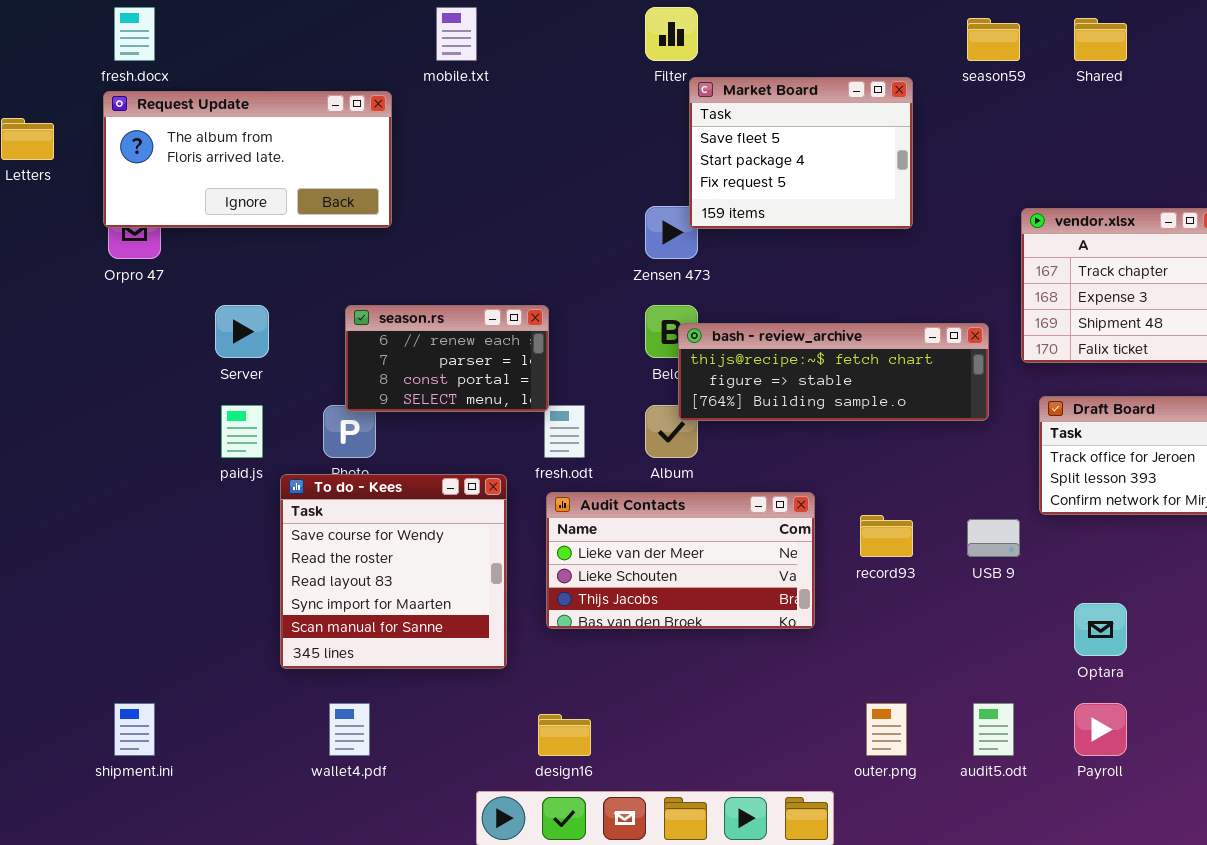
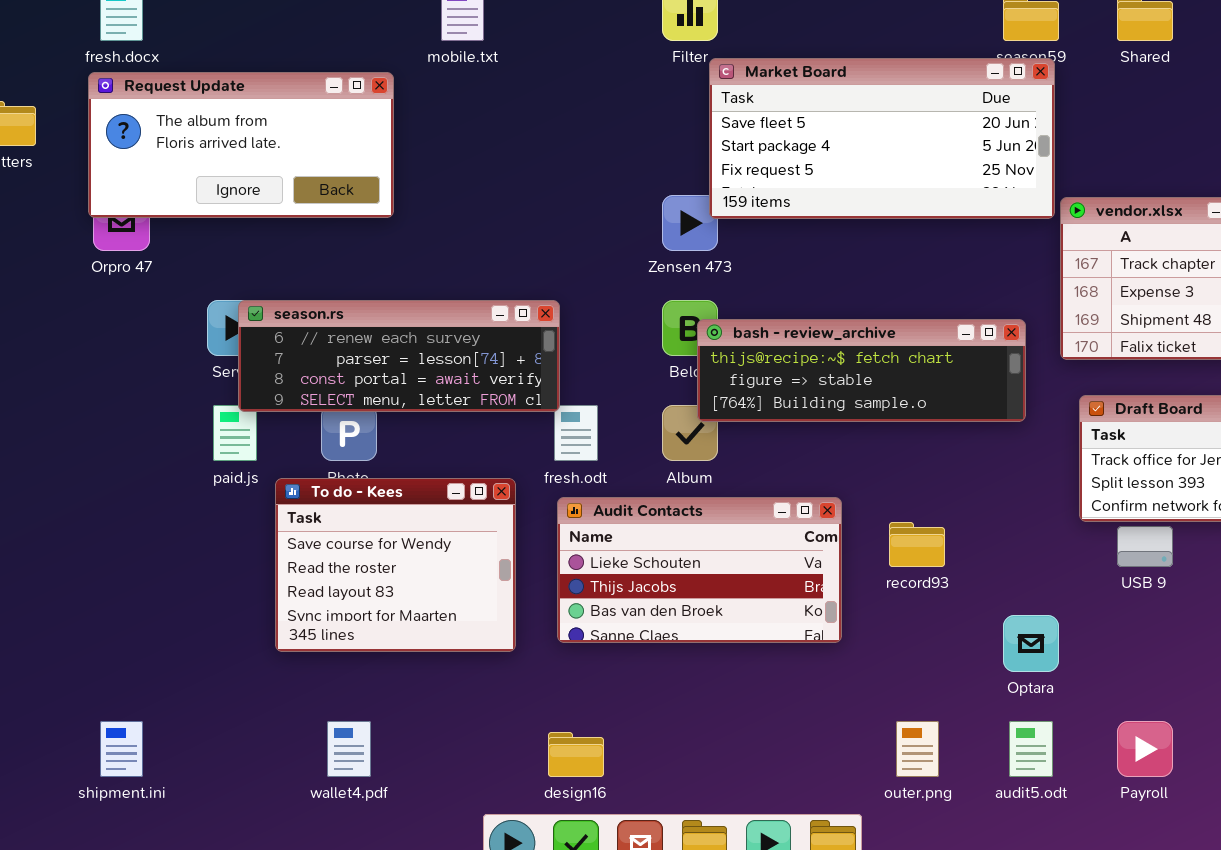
Market Board: [689,77,913,229] -> [709,58,1055,219], resized
season.rs: [345,305,549,412] -> [238,300,560,412], resized
To do - Kees: [280,474,507,669] -> [275,478,516,652], resized
Audit Contacts: [546,492,815,629] -> [557,497,842,643], scrolled down 1 row
USB 9: [967,519,1020,557] -> [1117,526,1173,567], moved
Optara: [1074,603,1127,656] -> [1003,615,1059,672], moved

